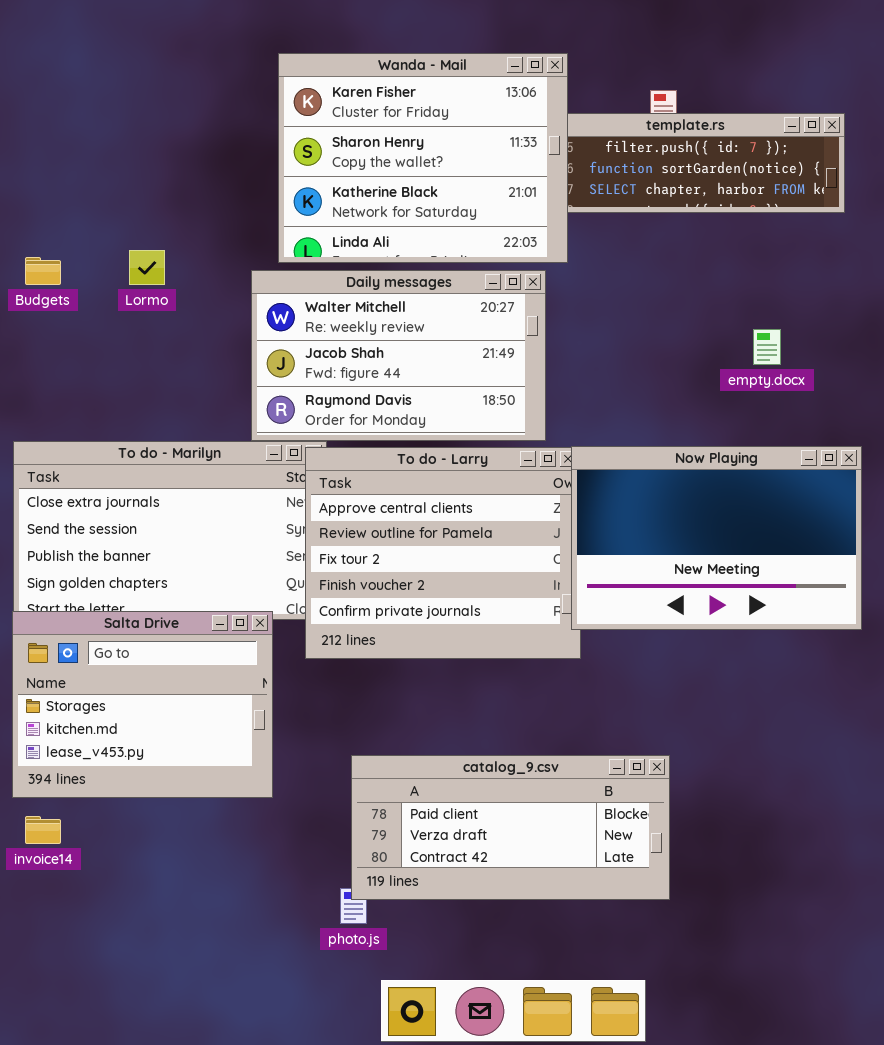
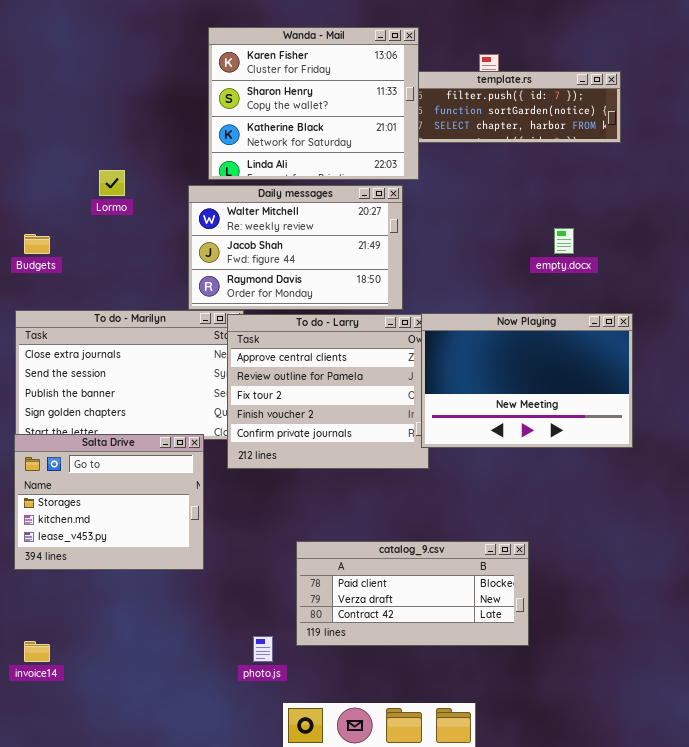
Budgets: [25,257,61,285] -> [24,234,50,254], moved
catalog_9.csv: [351,755,670,900] -> [296,541,529,646], moved
invoice14: [25,816,61,844] -> [24,641,50,662], moved

